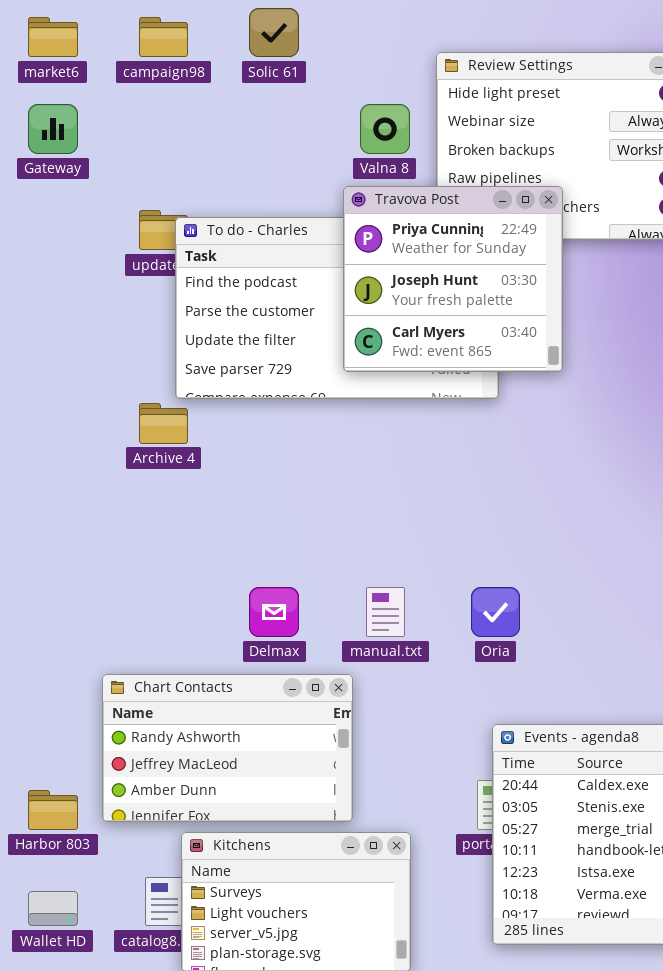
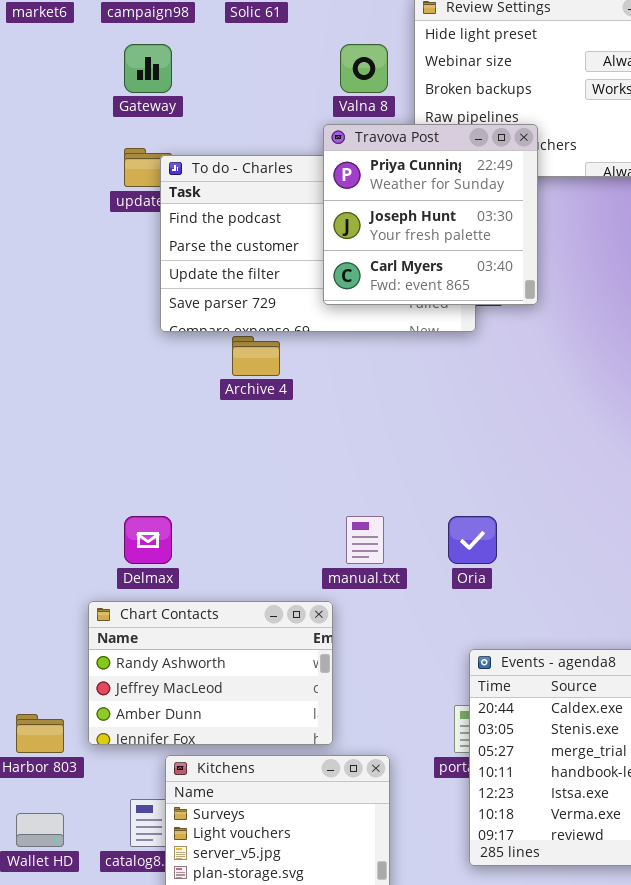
Gateway: [28,104,78,154] -> [124,44,172,93], moved
Archive 4: [139,403,188,444] -> [232,336,280,376], moved
Delmax: [249,587,299,637] -> [124,516,172,564], moved

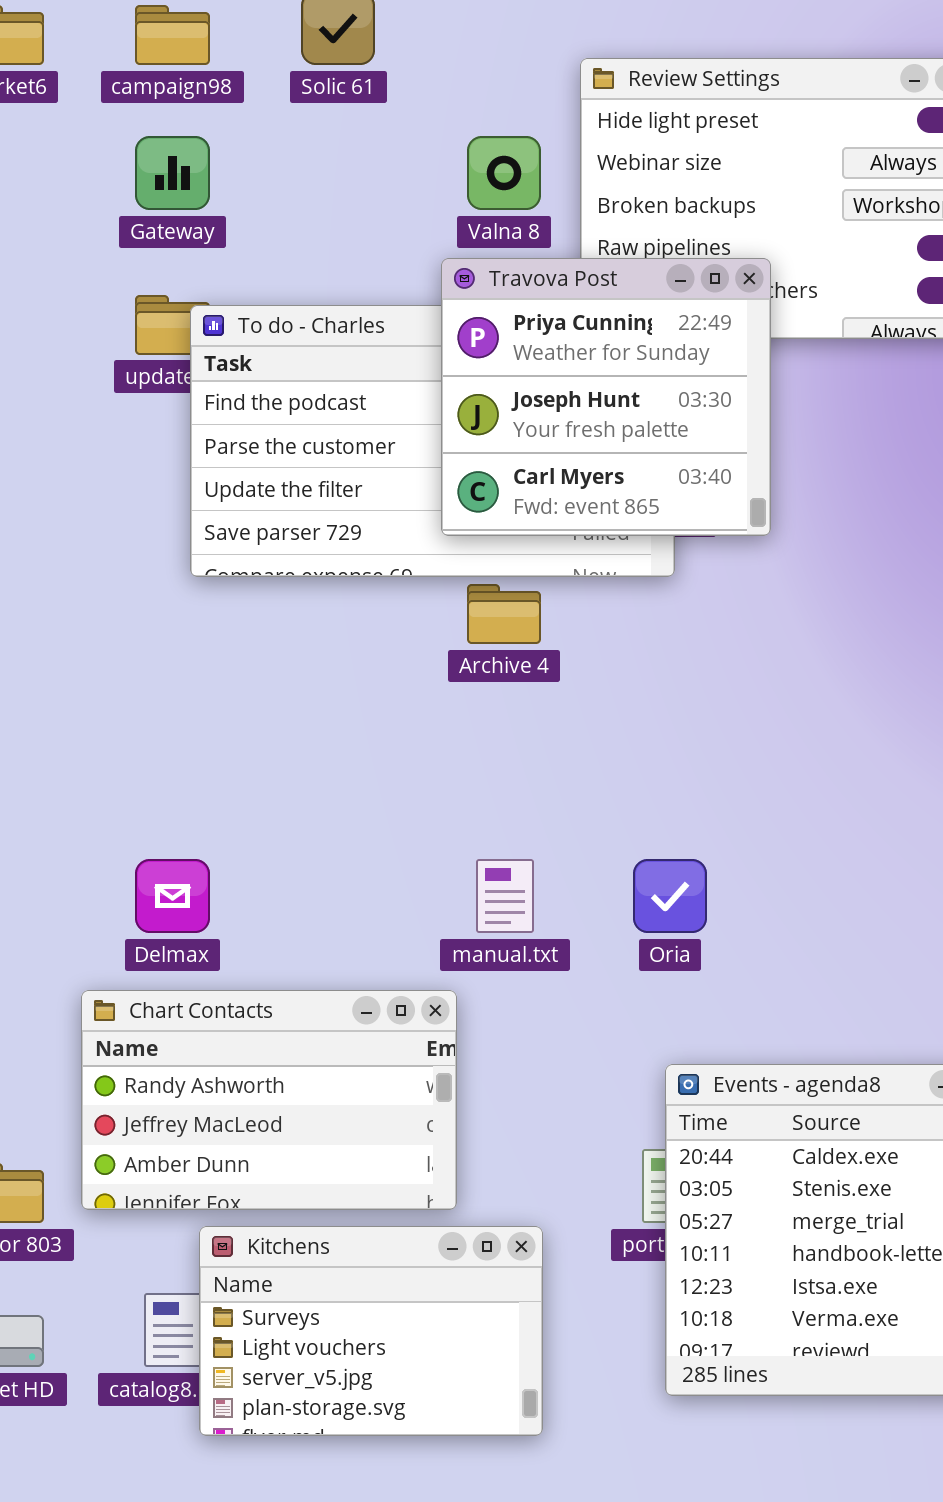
Archive 4: [232,336,280,376] -> [467,584,541,644], moved

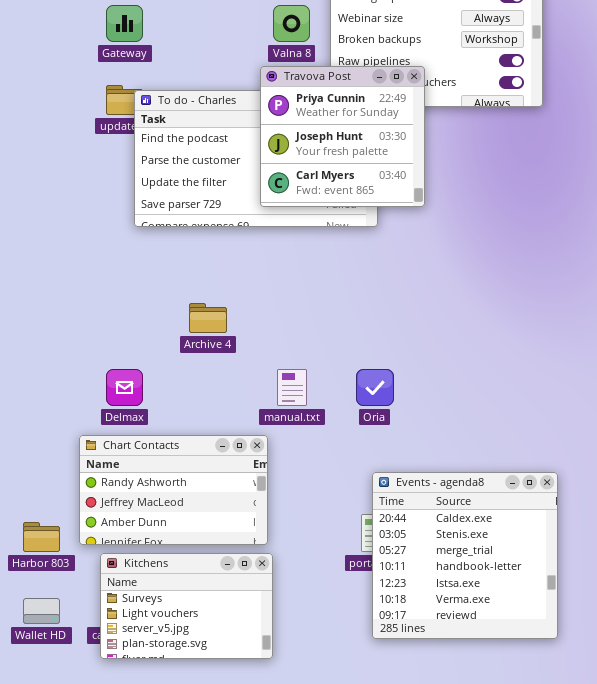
Archive 4: [467,584,541,644] -> [189,303,227,333], moved
Kitchens: [199,1226,543,1436] -> [100,553,273,659], moved

